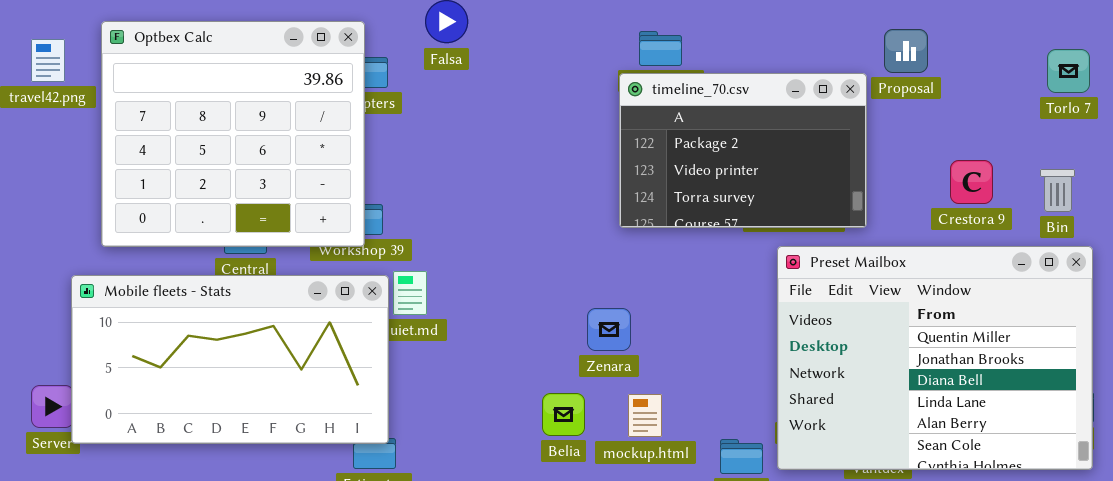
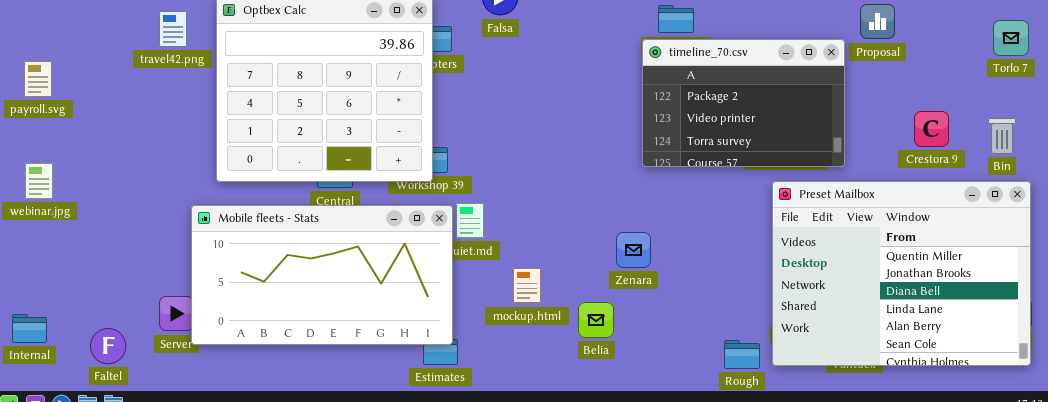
mockup.html: [628,394,662,437] -> [513,268,541,303], moved

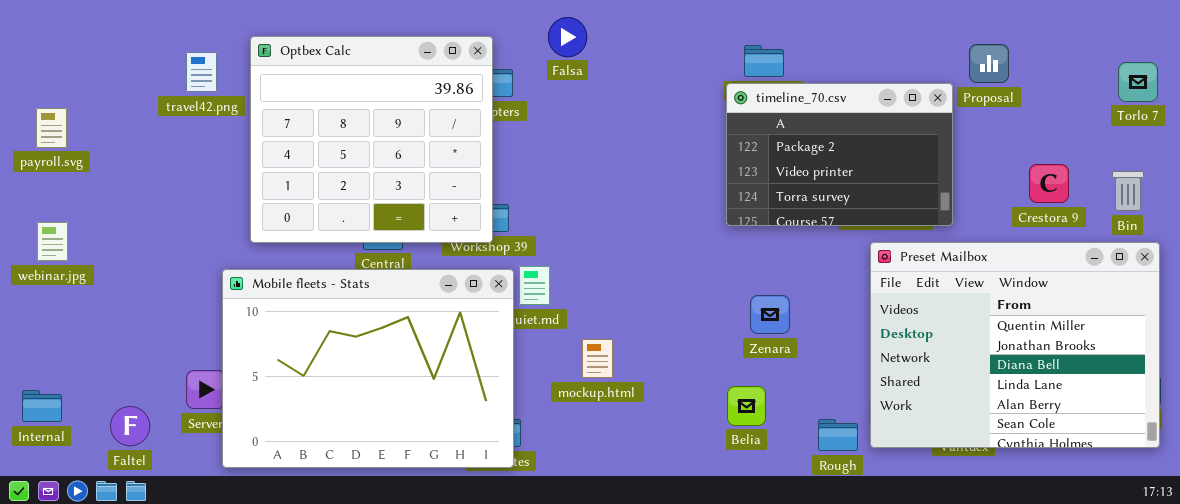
Mobile fleets - Stats: [191,205,453,345] -> [222,269,514,468], resized
Zenara: [616,232,651,268] -> [750,295,790,334], moved
Belia: [578,302,614,338] -> [727,386,766,426], moved

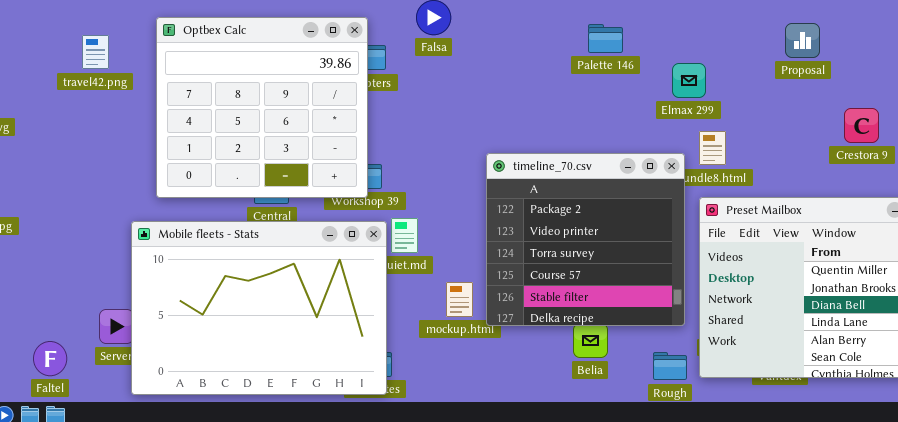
travel42.png: [186,52,217,92] -> [82,35,109,69], moved
timeline_70.csv: [726,83,953,226] -> [486,153,685,326], moved, resized
Crestora 9: [1029,164,1069,203] -> [844,108,879,143], moved

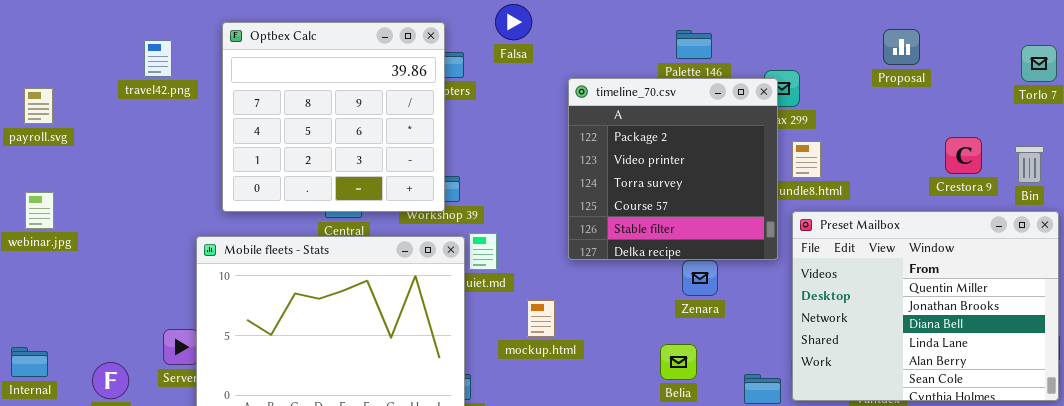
Crestora 9: [844,108,879,143] -> [945,137,982,174], moved
timeline_70.csv: [486,153,685,326] -> [568,78,778,260], moved

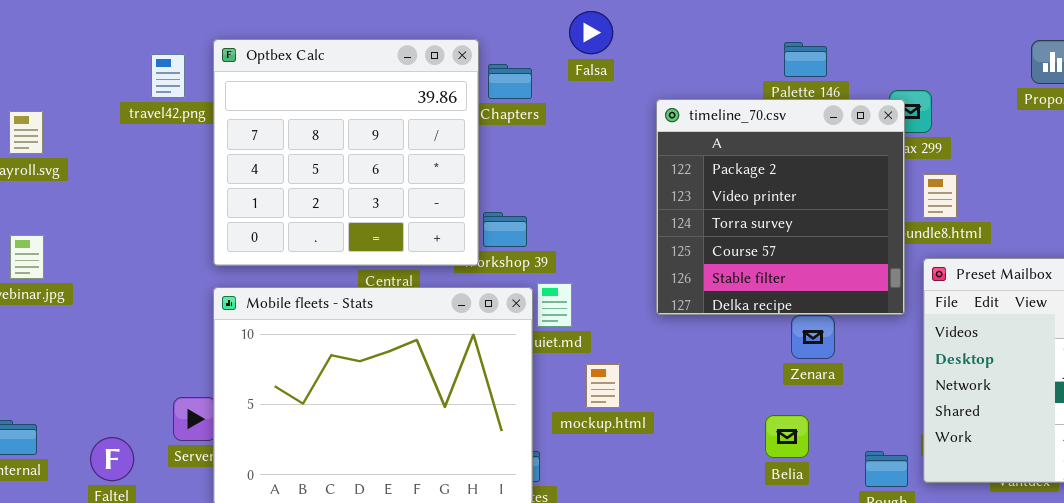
Optbex Calc: [222,22,445,212] -> [213,39,479,266], moved
mockup.html: [527,300,555,337] -> [586,364,620,408], moved

